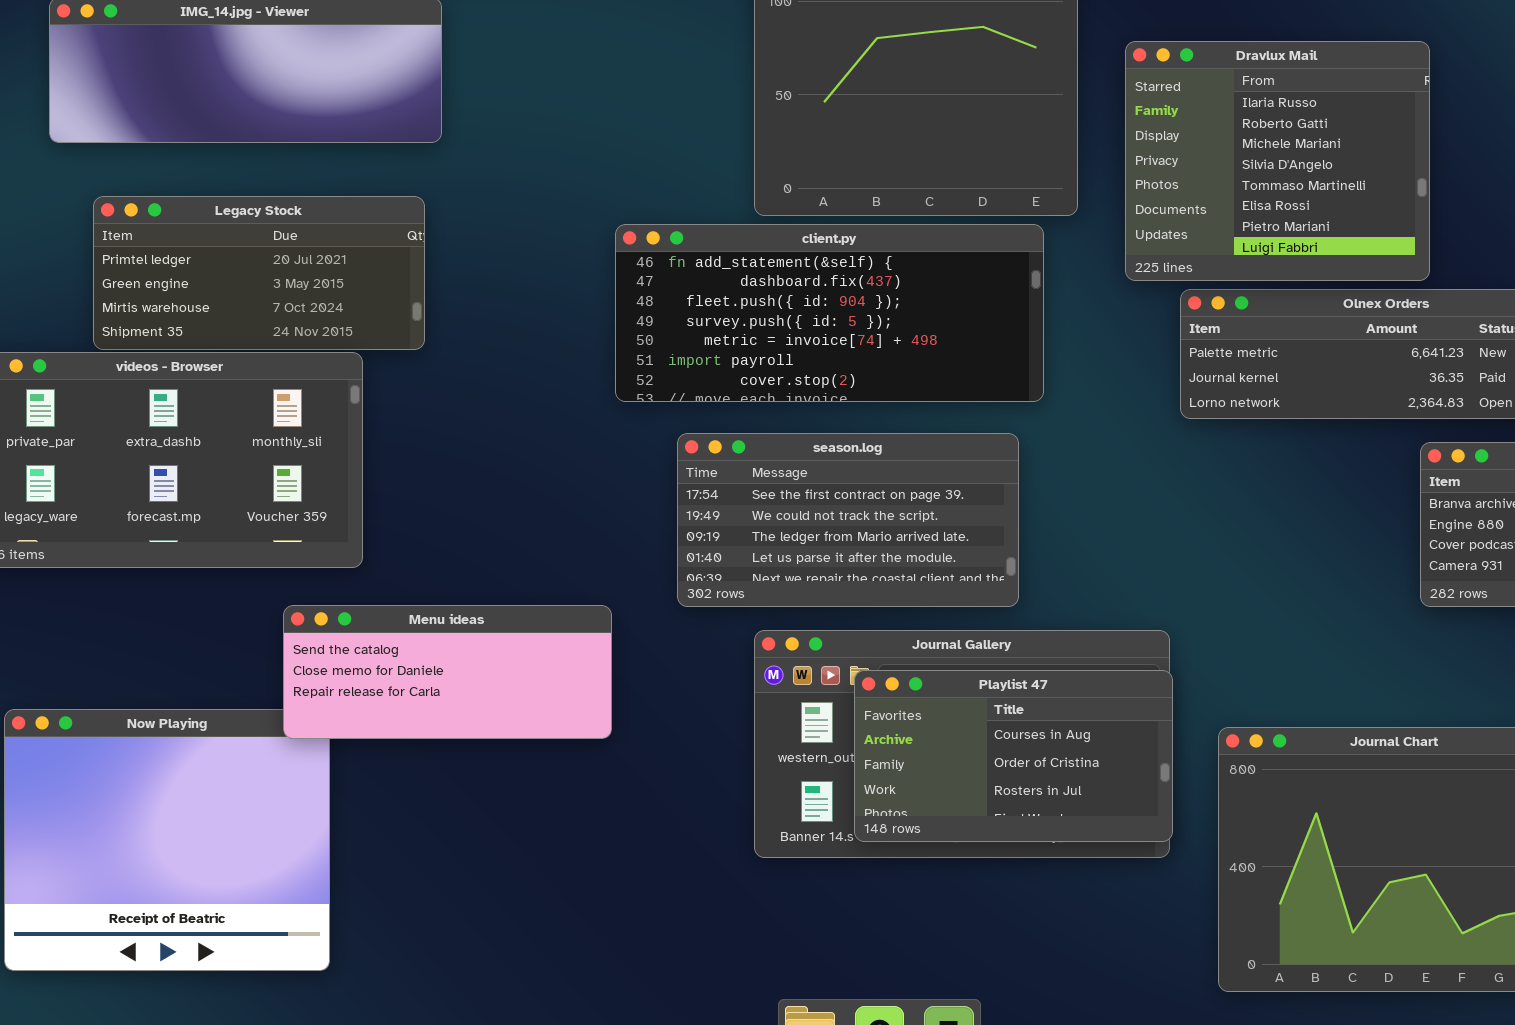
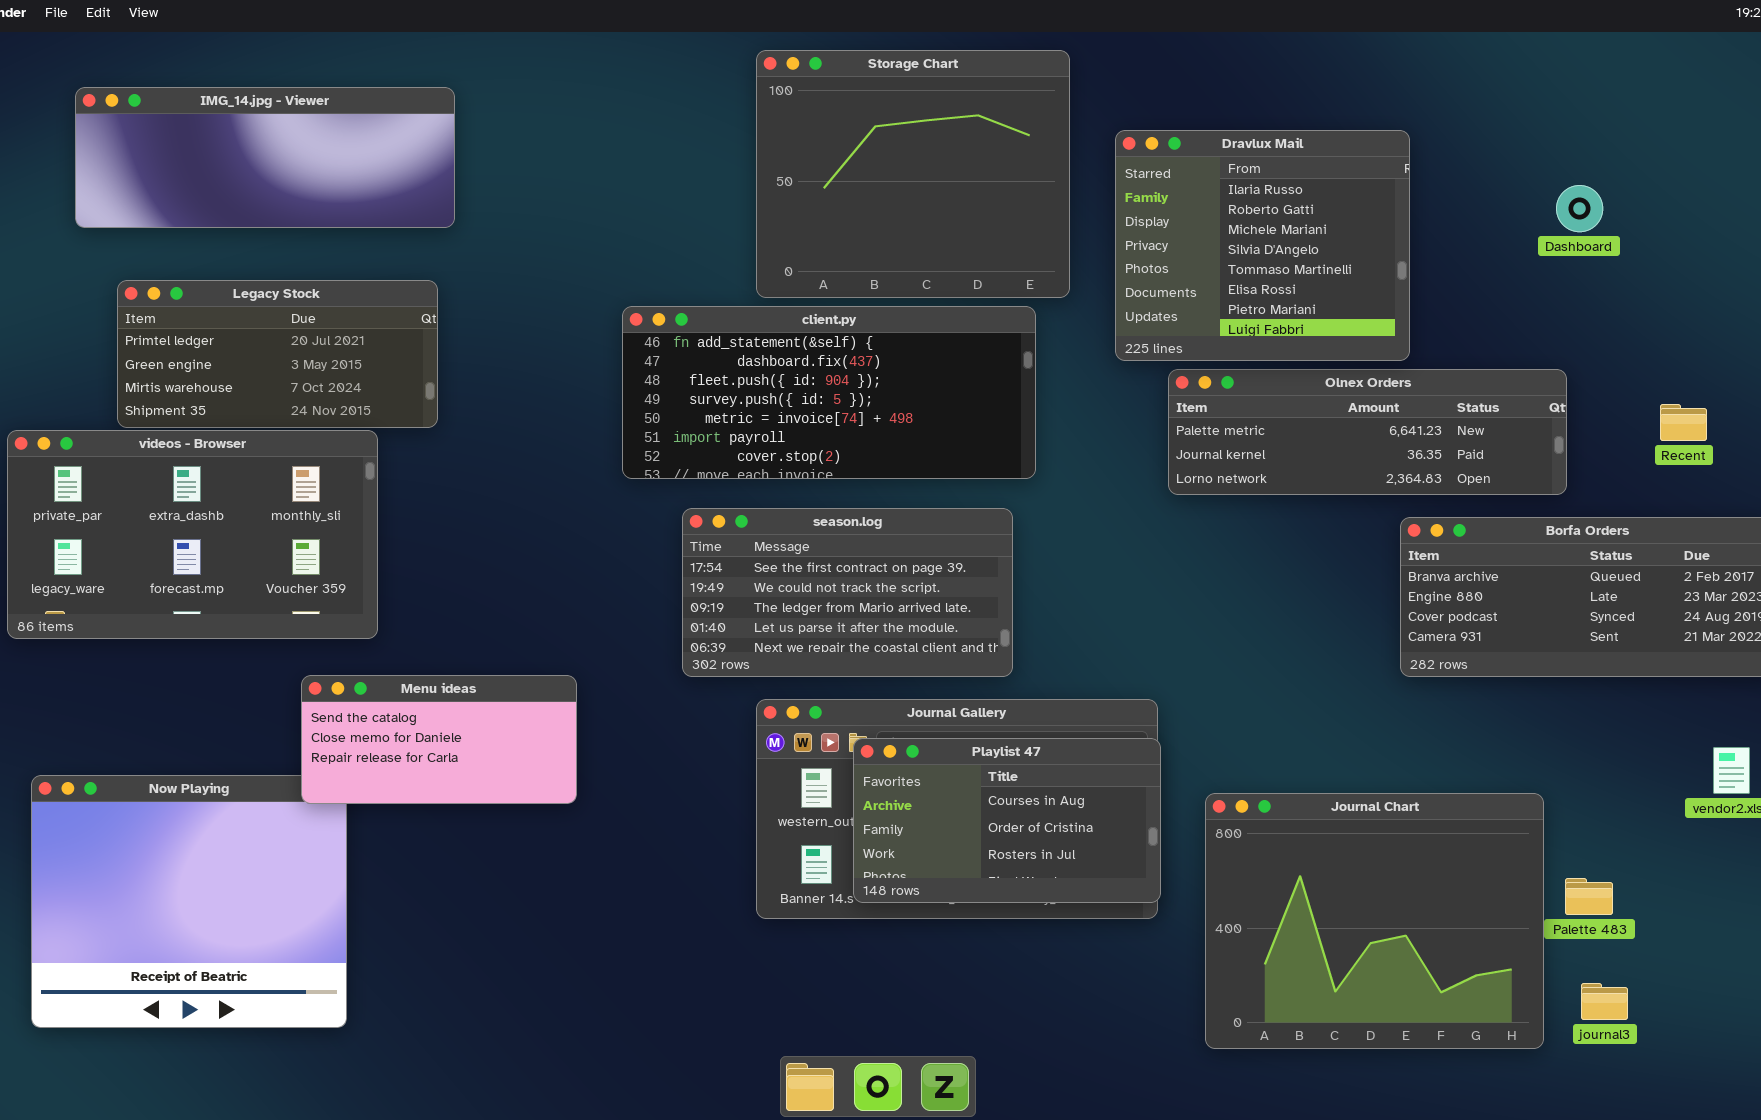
Menu ideas: [283,605,612,739] -> [301,675,577,804], resized

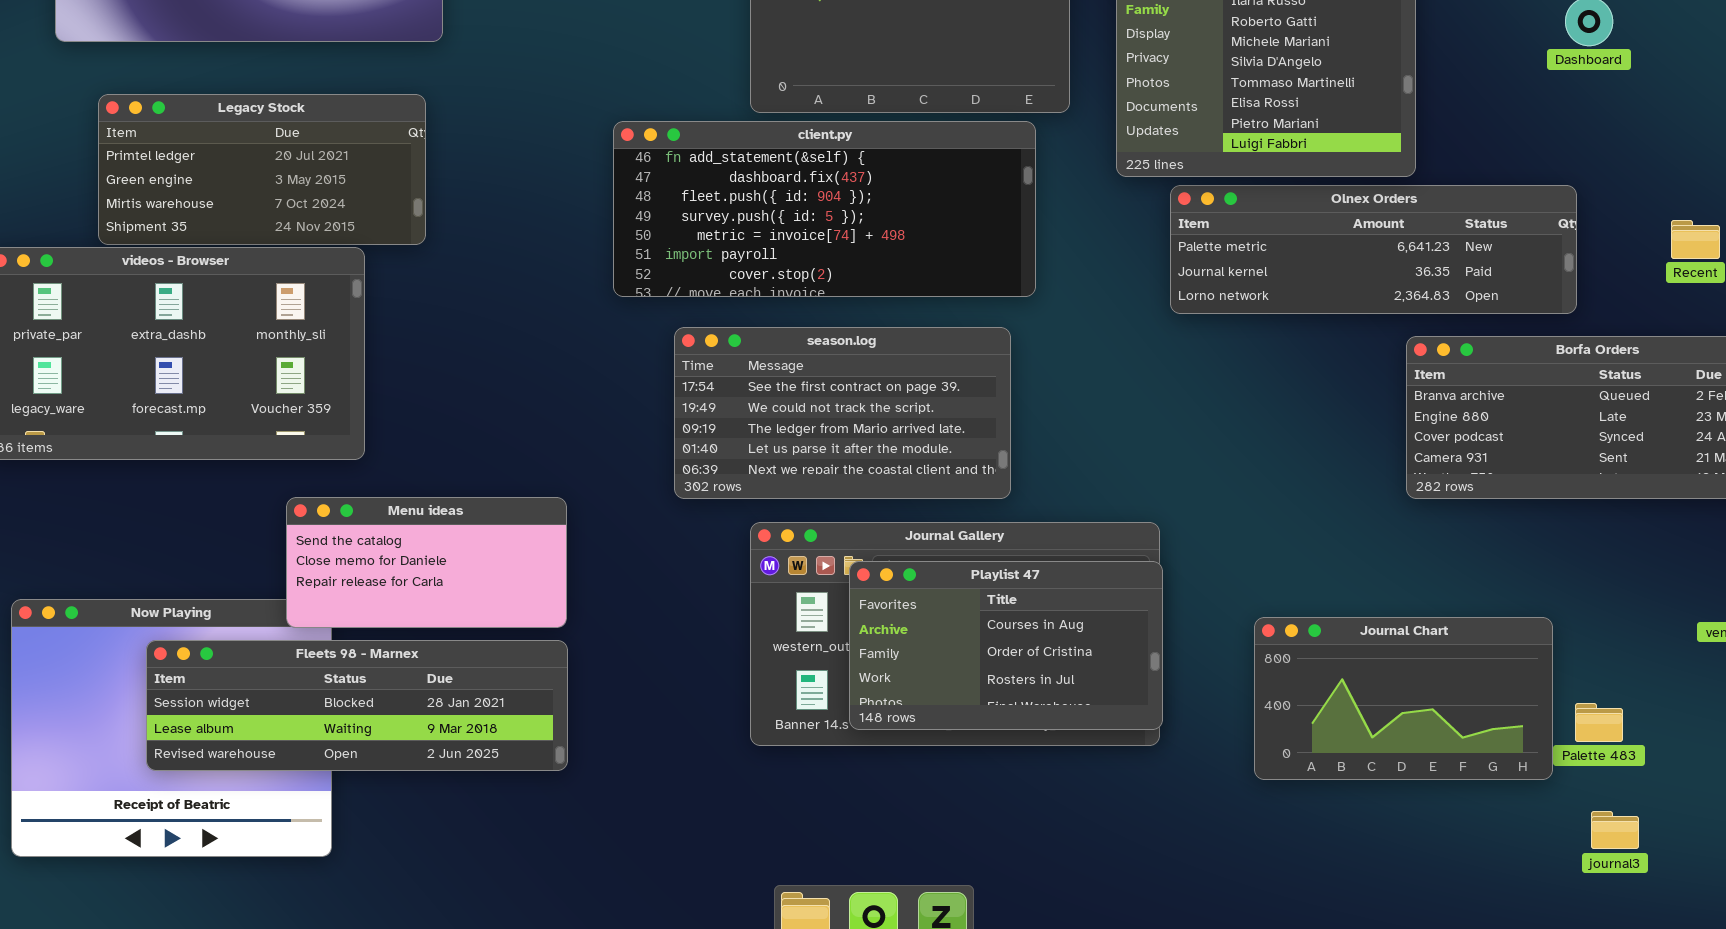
Journal Chart: [1205,793,1544,1049] -> [1254,617,1553,780], resized
Fleets 98 - Marnex: none -> [146,640,568,771], opened

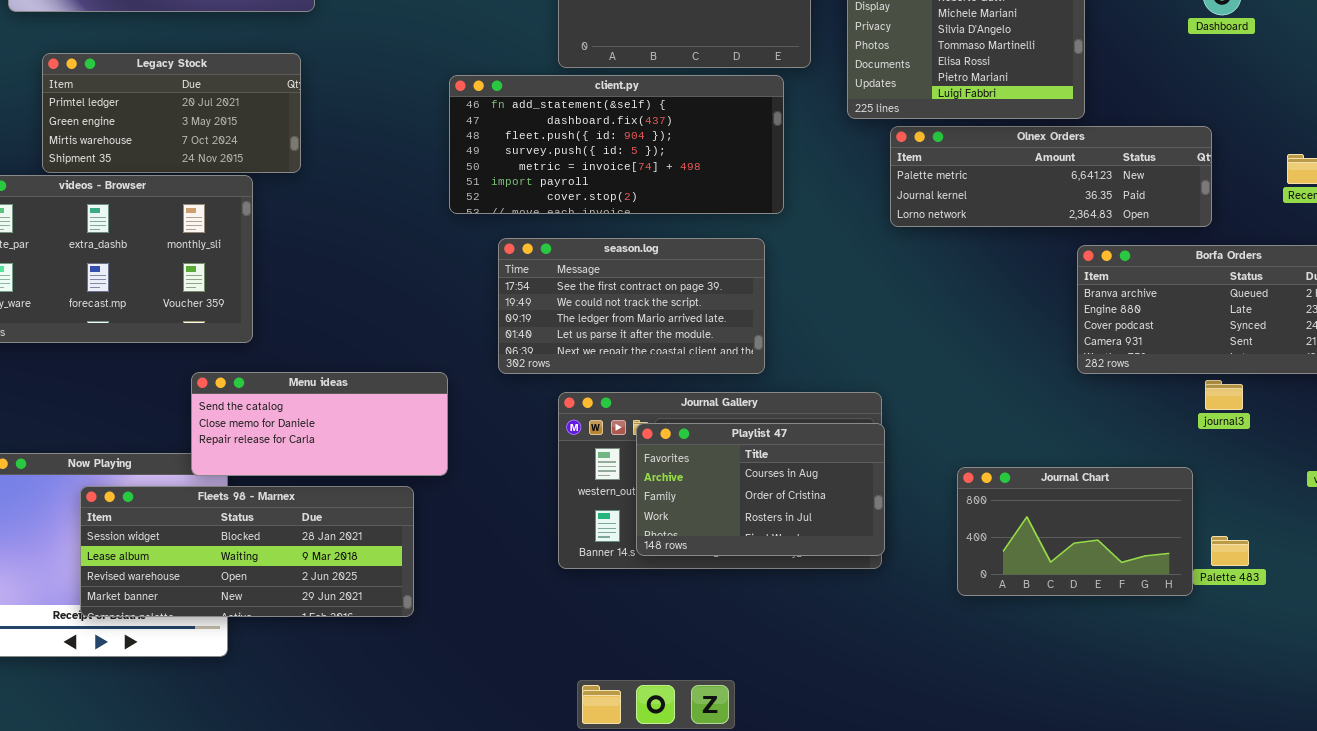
Menu ideas: [286,497,567,628] -> [191,372,448,476], resized
Fleets 98 - Marnex: [146,640,568,771] -> [80,486,414,617], resized
journal3: [1591,811,1639,849] -> [1205,380,1243,410], moved

